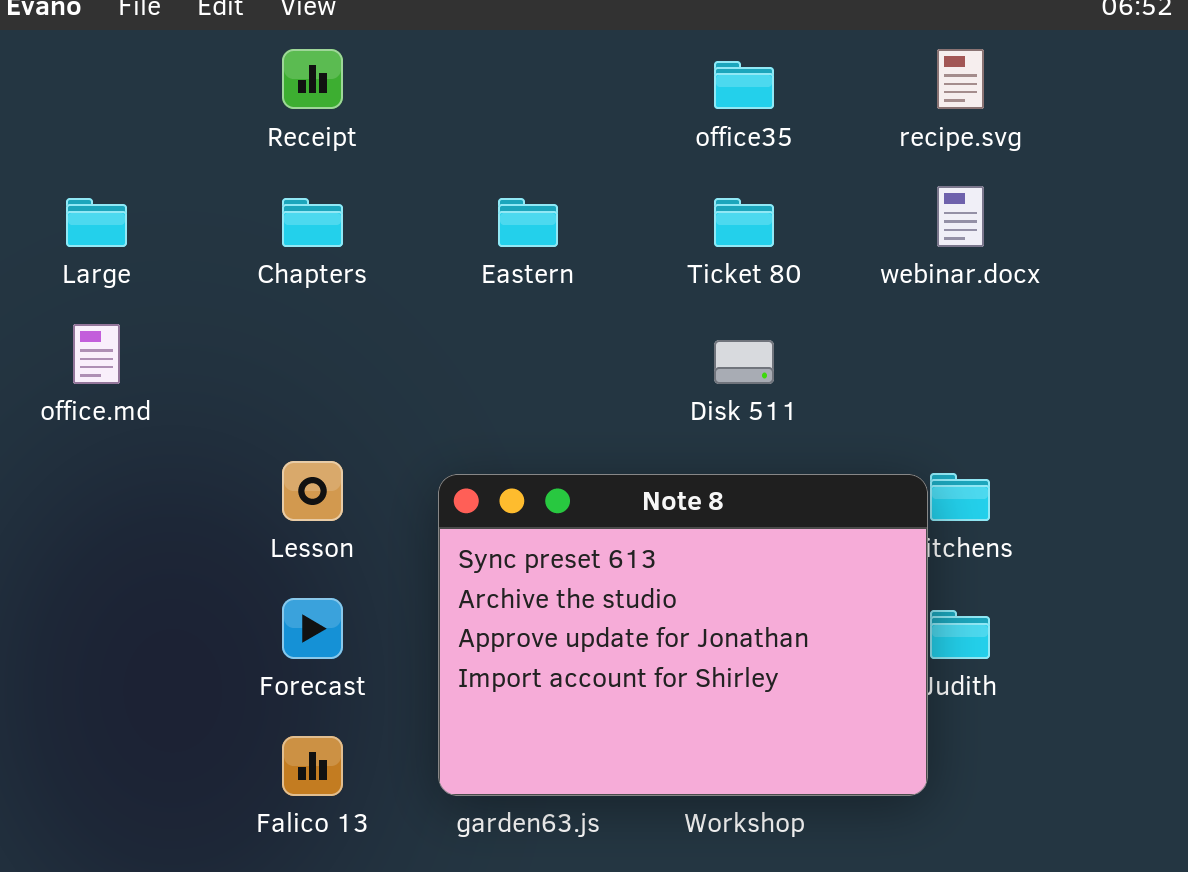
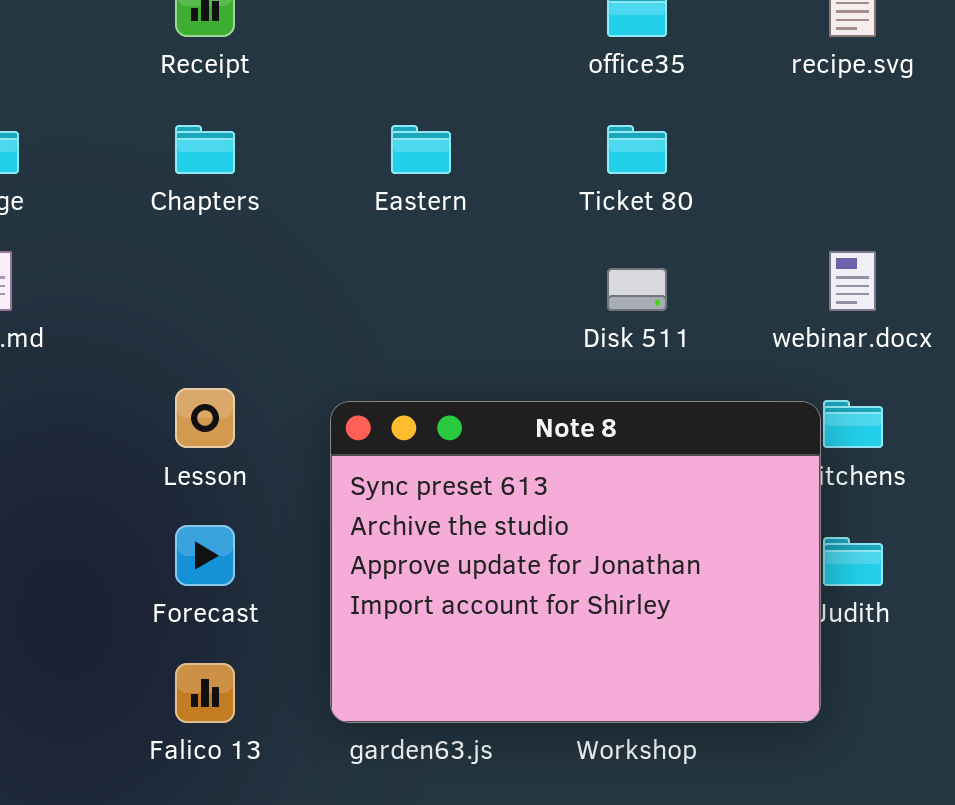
webinar.docx: [937,186,984,247] -> [829,251,876,311], moved

